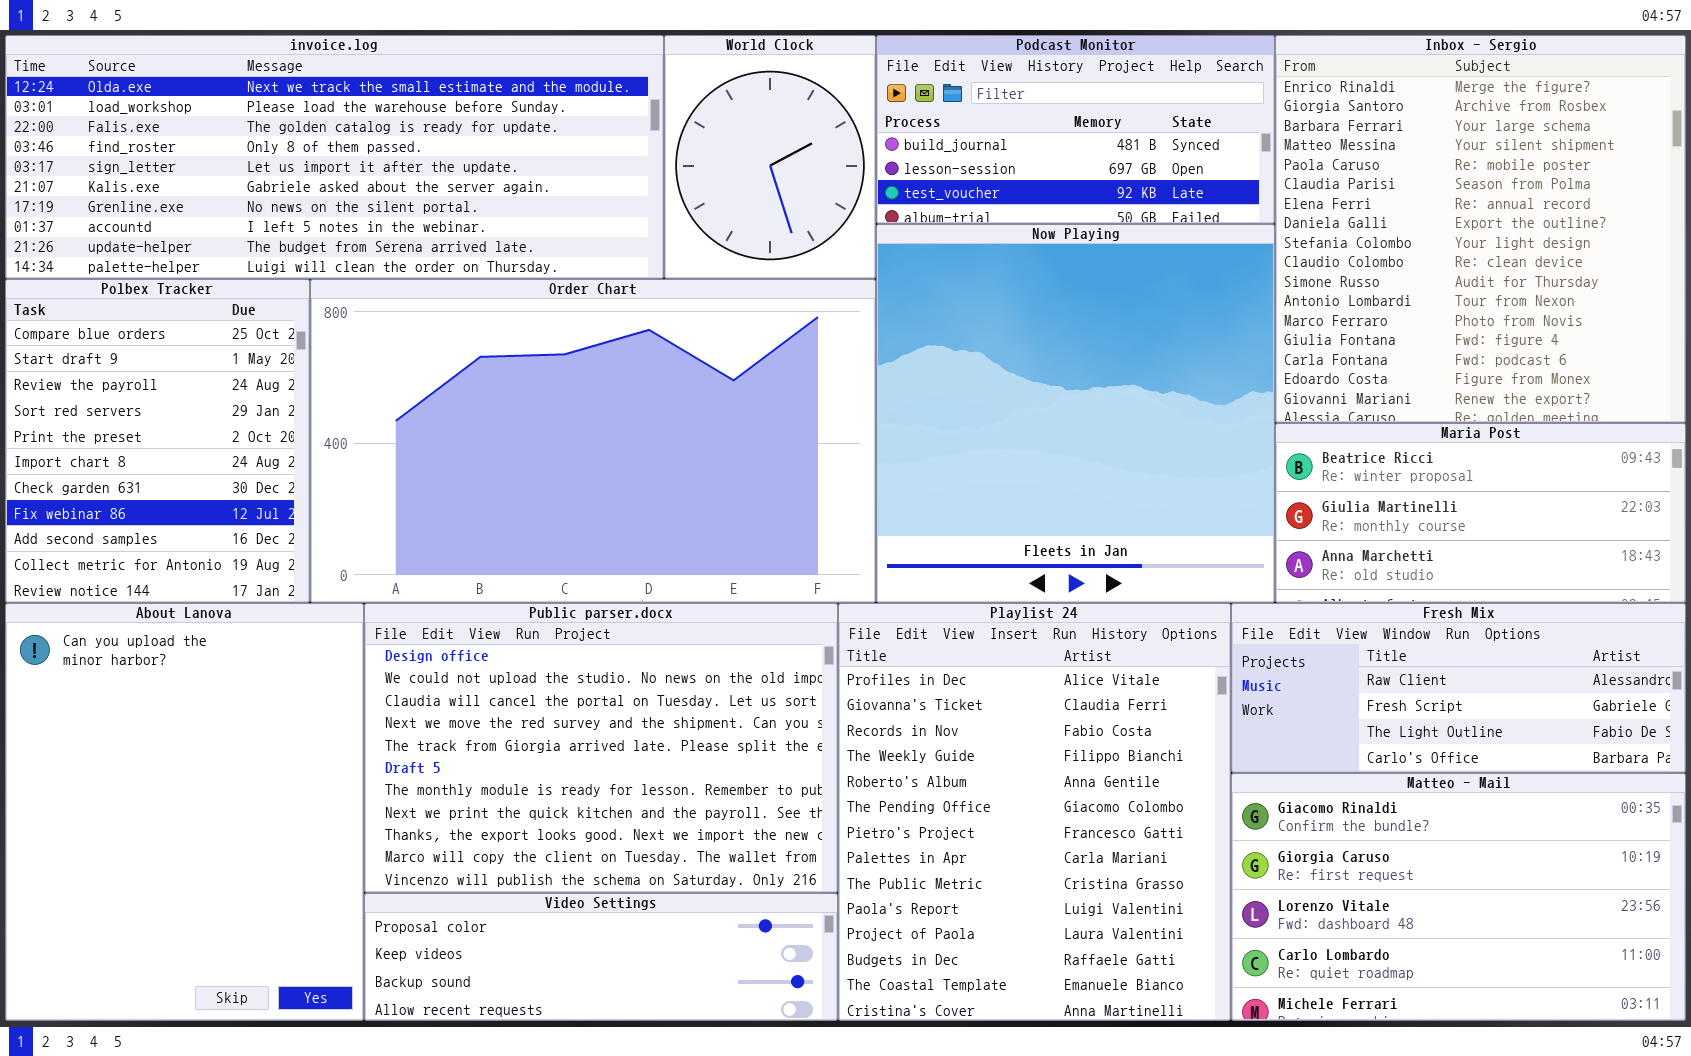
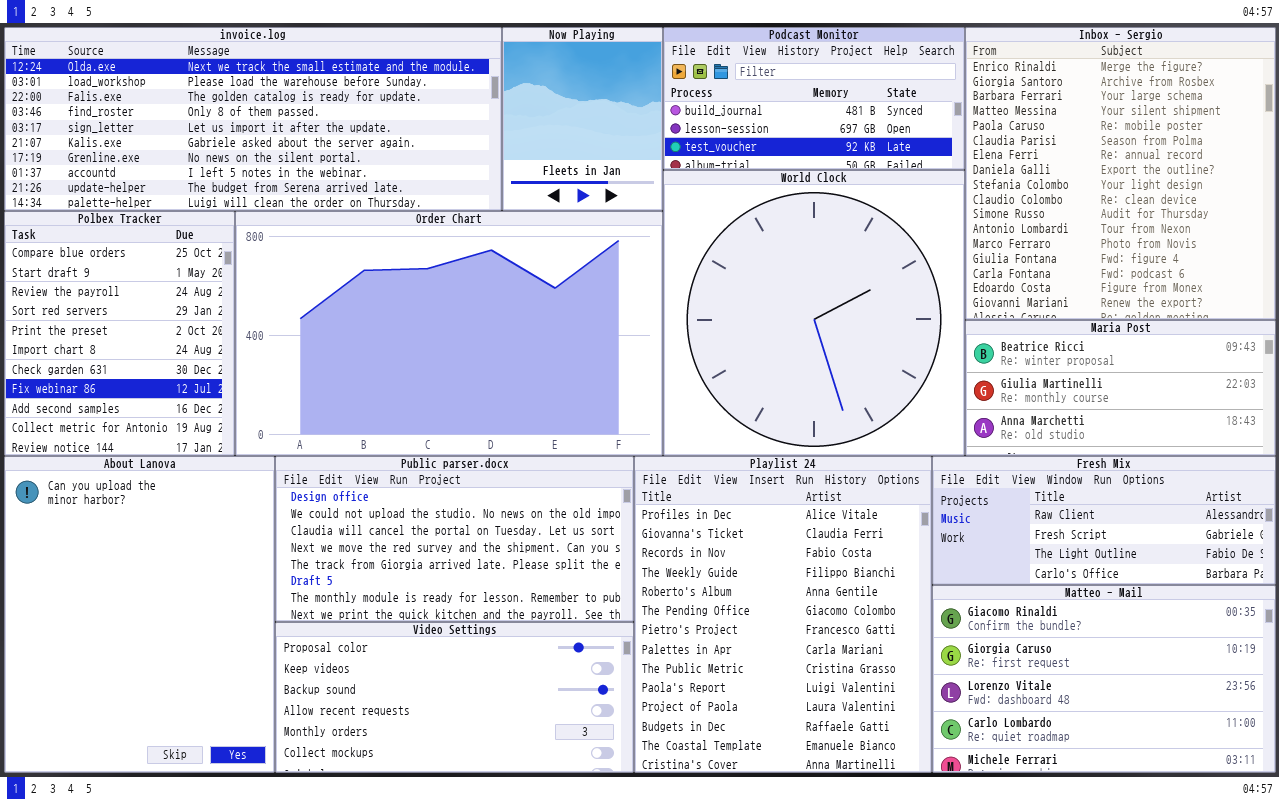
World Clock: [664,35,876,279] -> [663,170,965,456], moved, resized
Now Playing: [876,224,1275,603] -> [502,27,663,211], moved, resized
Public parser.docx: [364,603,838,893] -> [275,456,634,622], resized
Video Settings: [364,893,838,1021] -> [275,622,634,773], resized

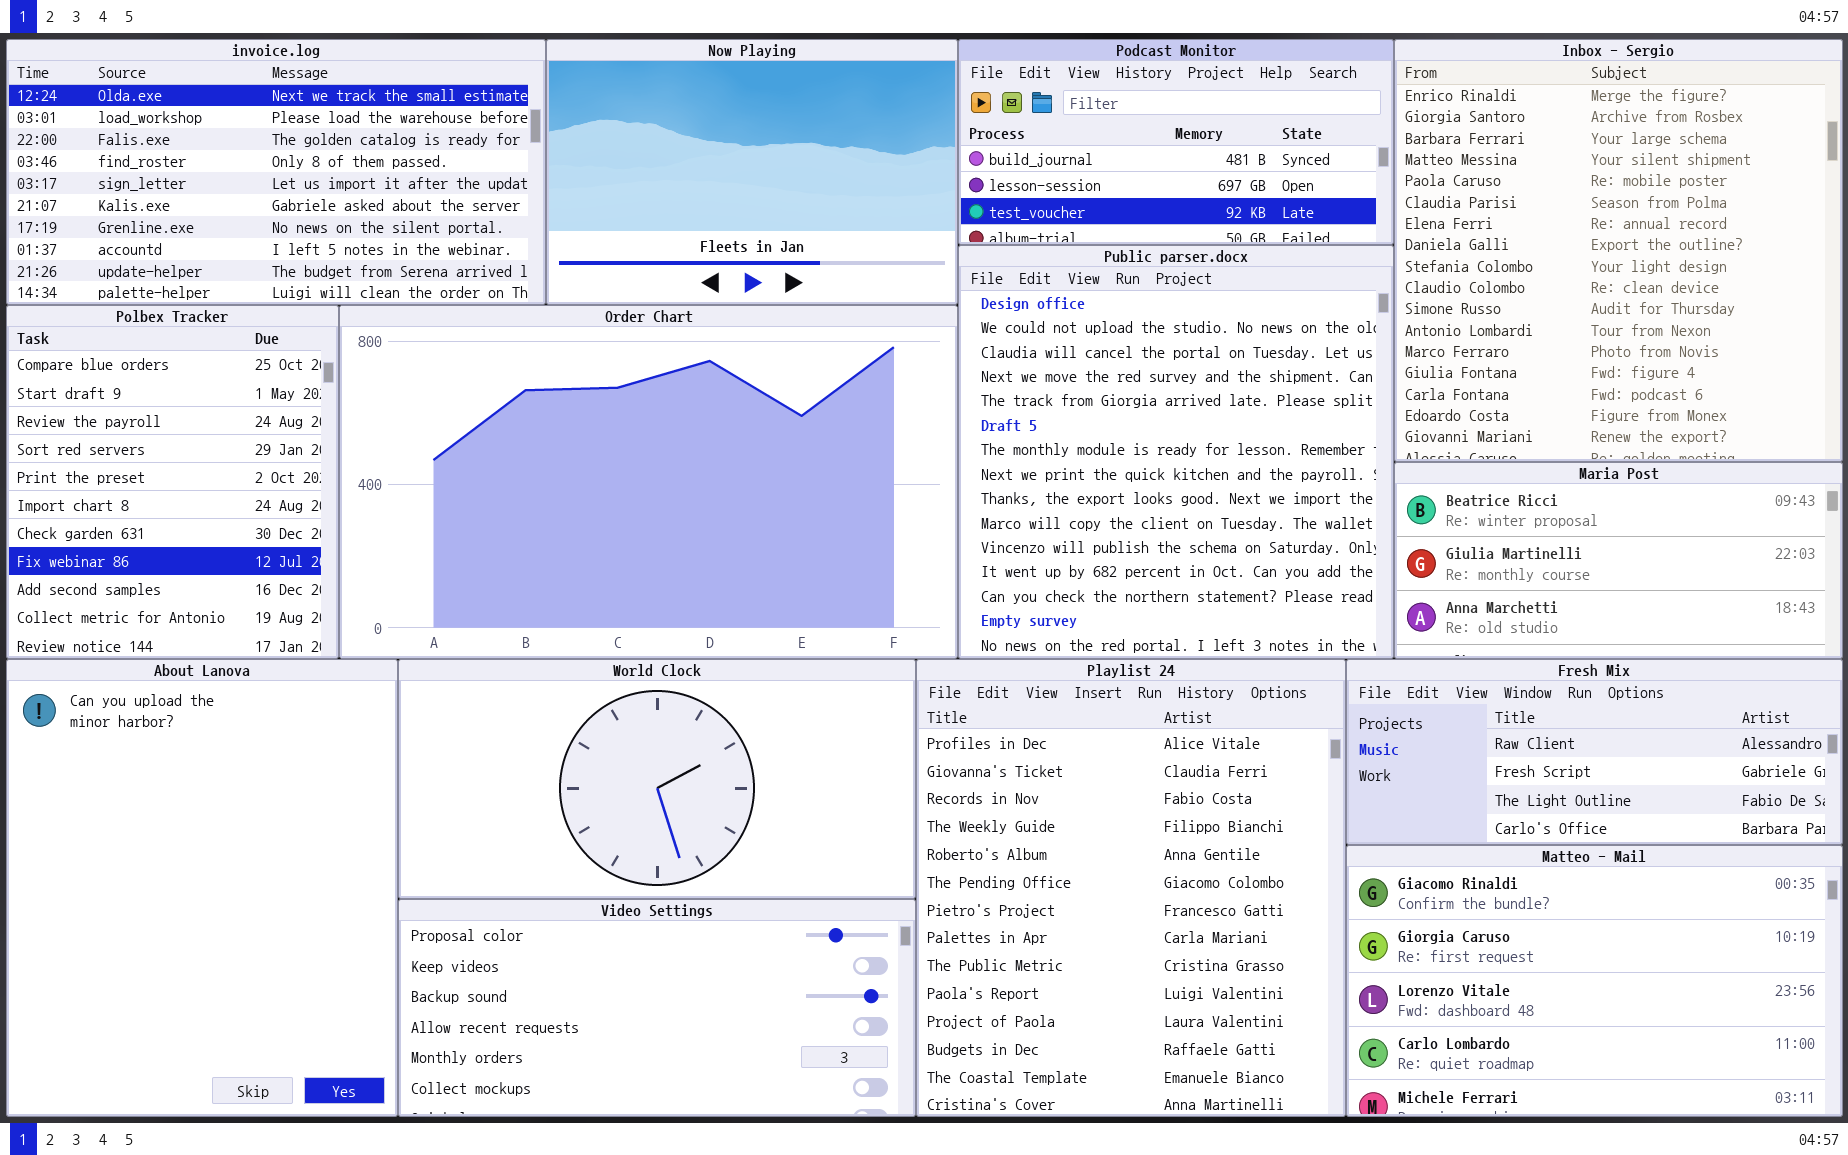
invoice.log: [4,27,502,211] -> [6,39,546,305], resized
Now Playing: [502,27,663,211] -> [546,39,958,305], resized
World Clock: [663,170,965,456] -> [398,659,916,899], moved, resized
Public parser.docx: [275,456,634,622] -> [958,245,1394,659], moved, resized

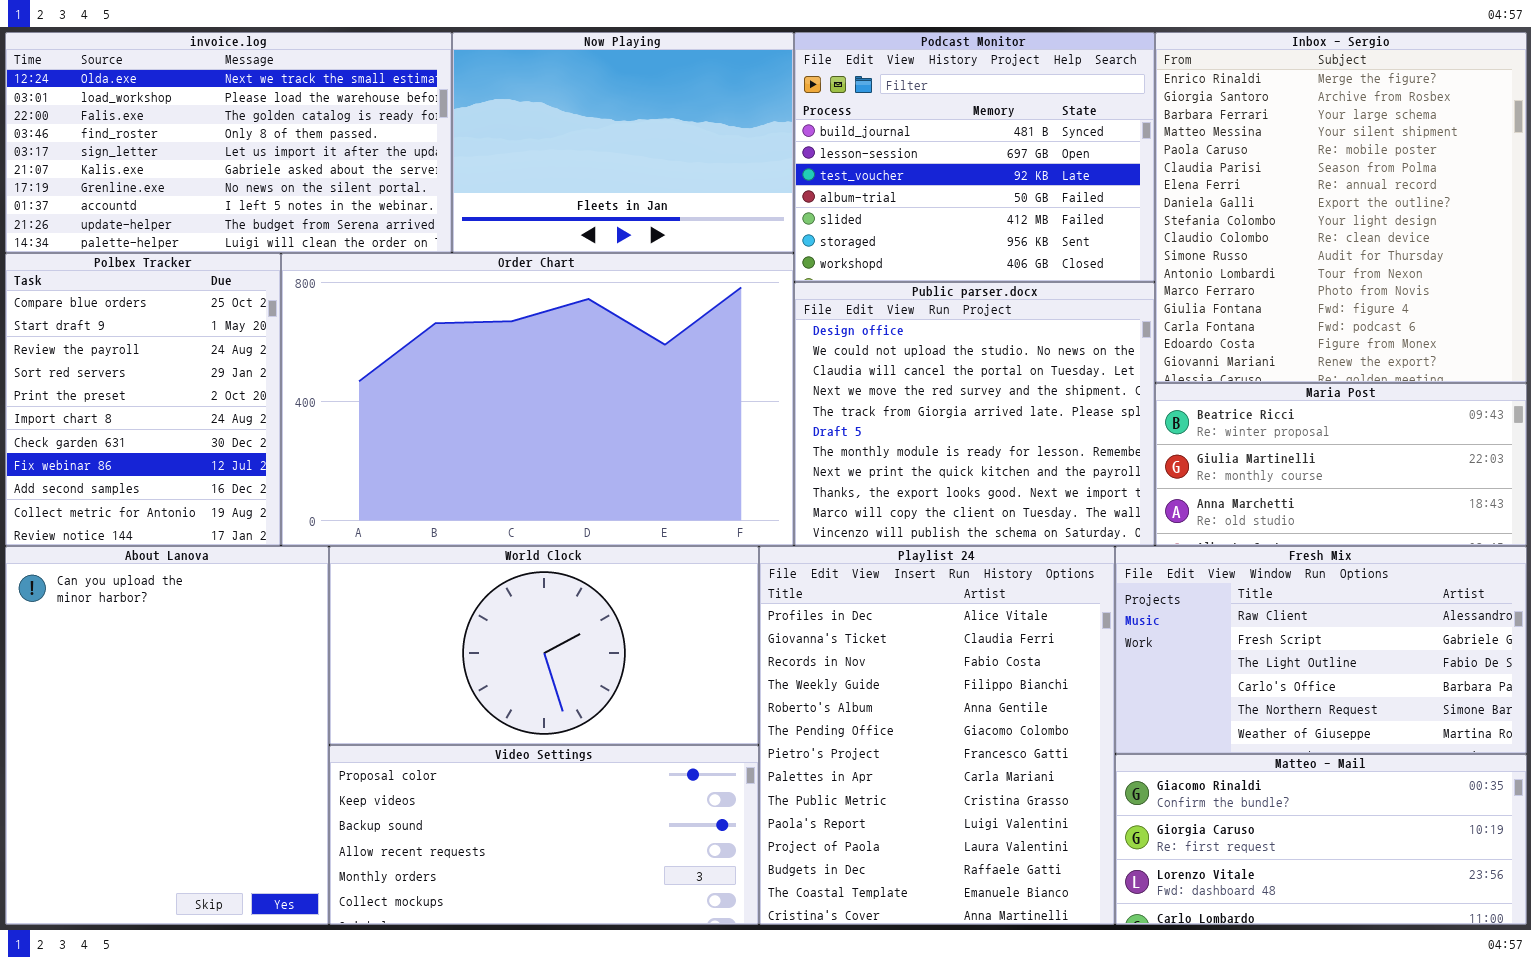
Podcast Monitor: [958,39,1394,245] -> [794,32,1155,282], resized
Public parser.docx: [958,245,1394,659] -> [794,282,1155,546], resized
Fresh Mix: [1346,659,1843,845] -> [1115,546,1527,754], resized
Matteo - Mail: [1346,845,1843,1117] -> [1115,754,1527,925], resized

